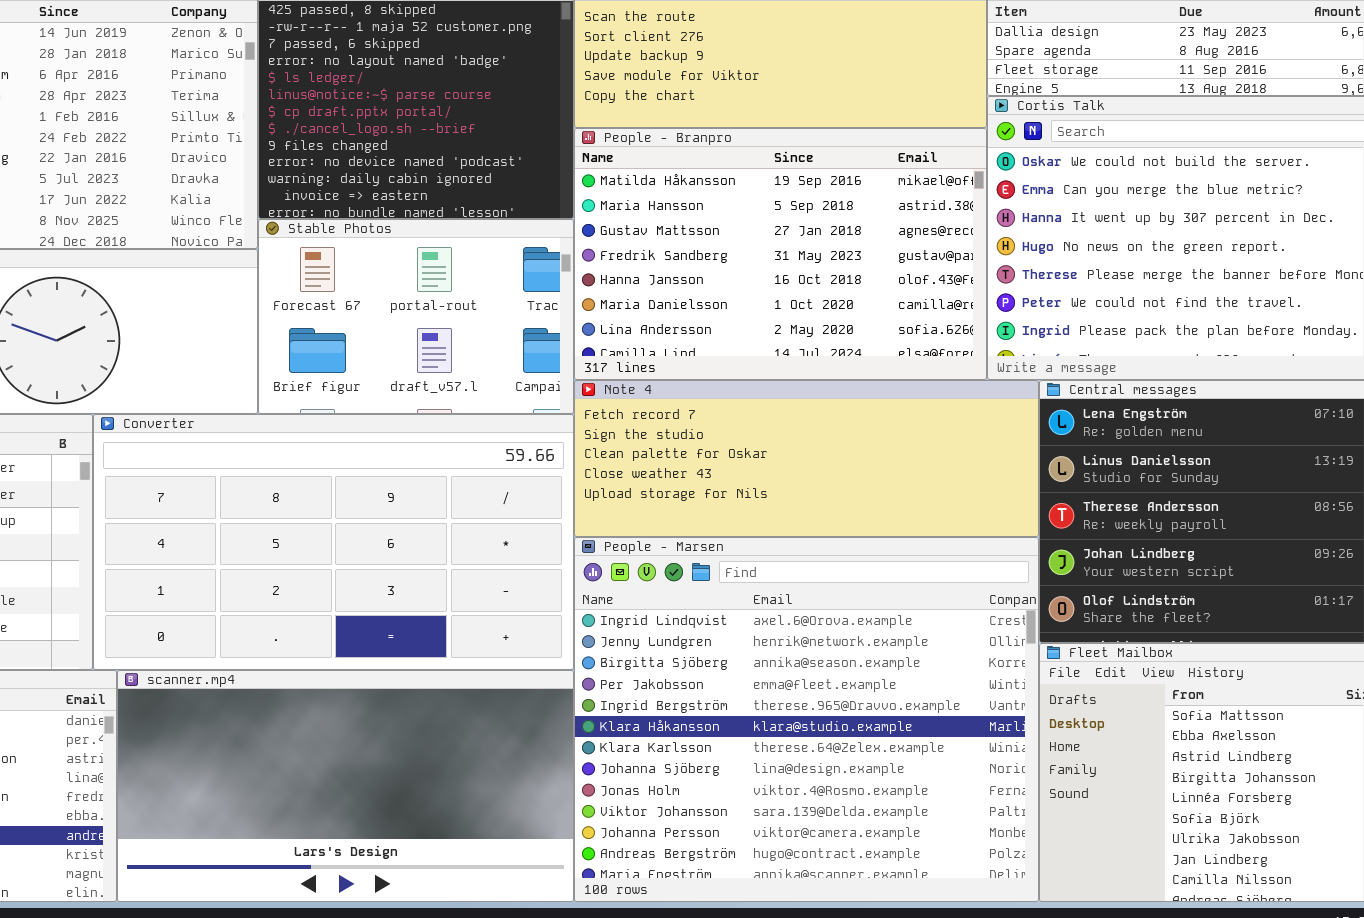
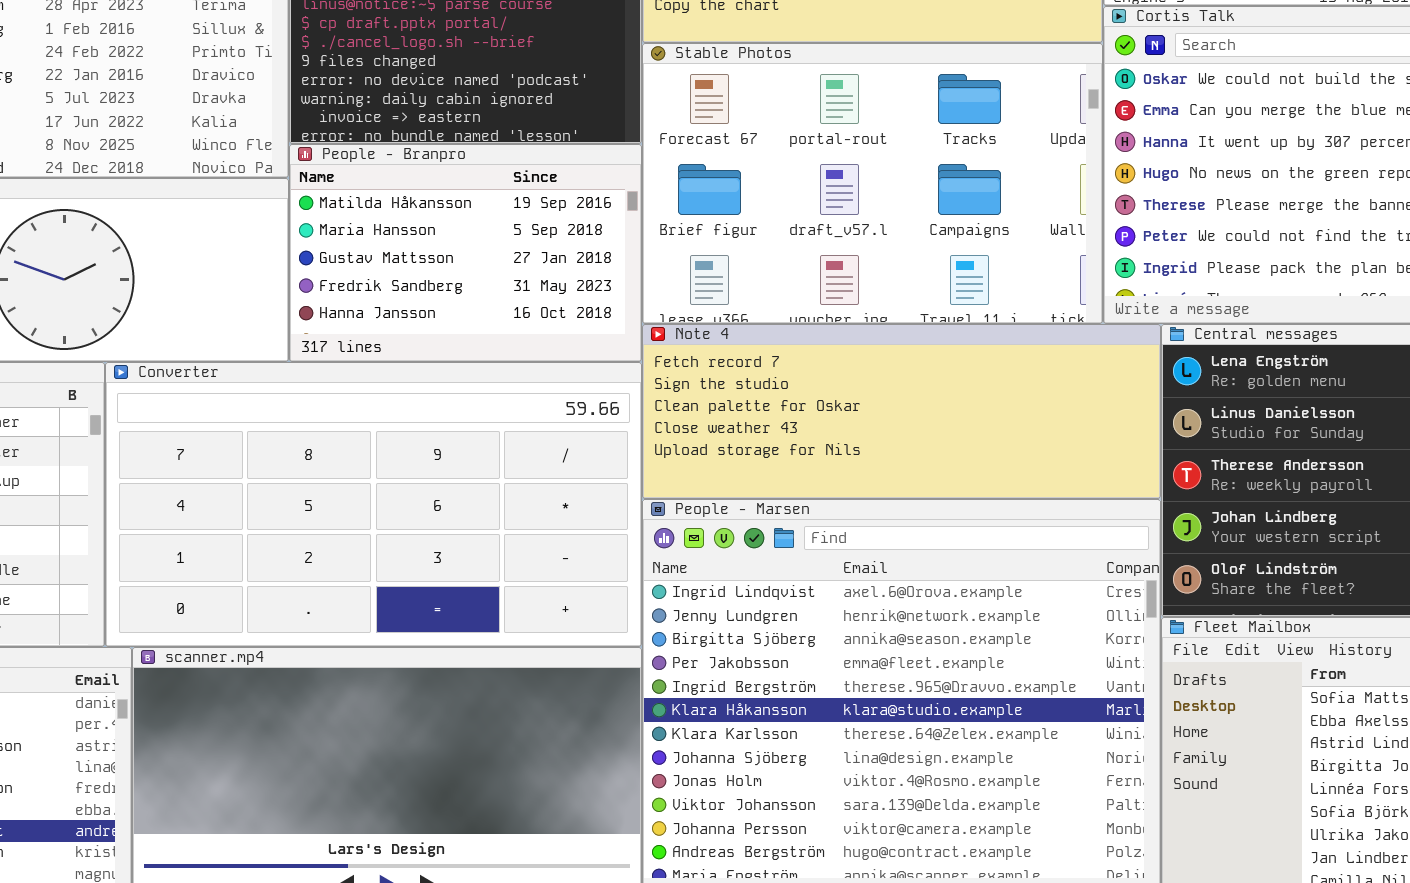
People - Branpro: [574,128,987,380] -> [289,144,642,362], moved, resized
Stable Photos: [258,219,574,414] -> [642,43,1103,324], moved, resized

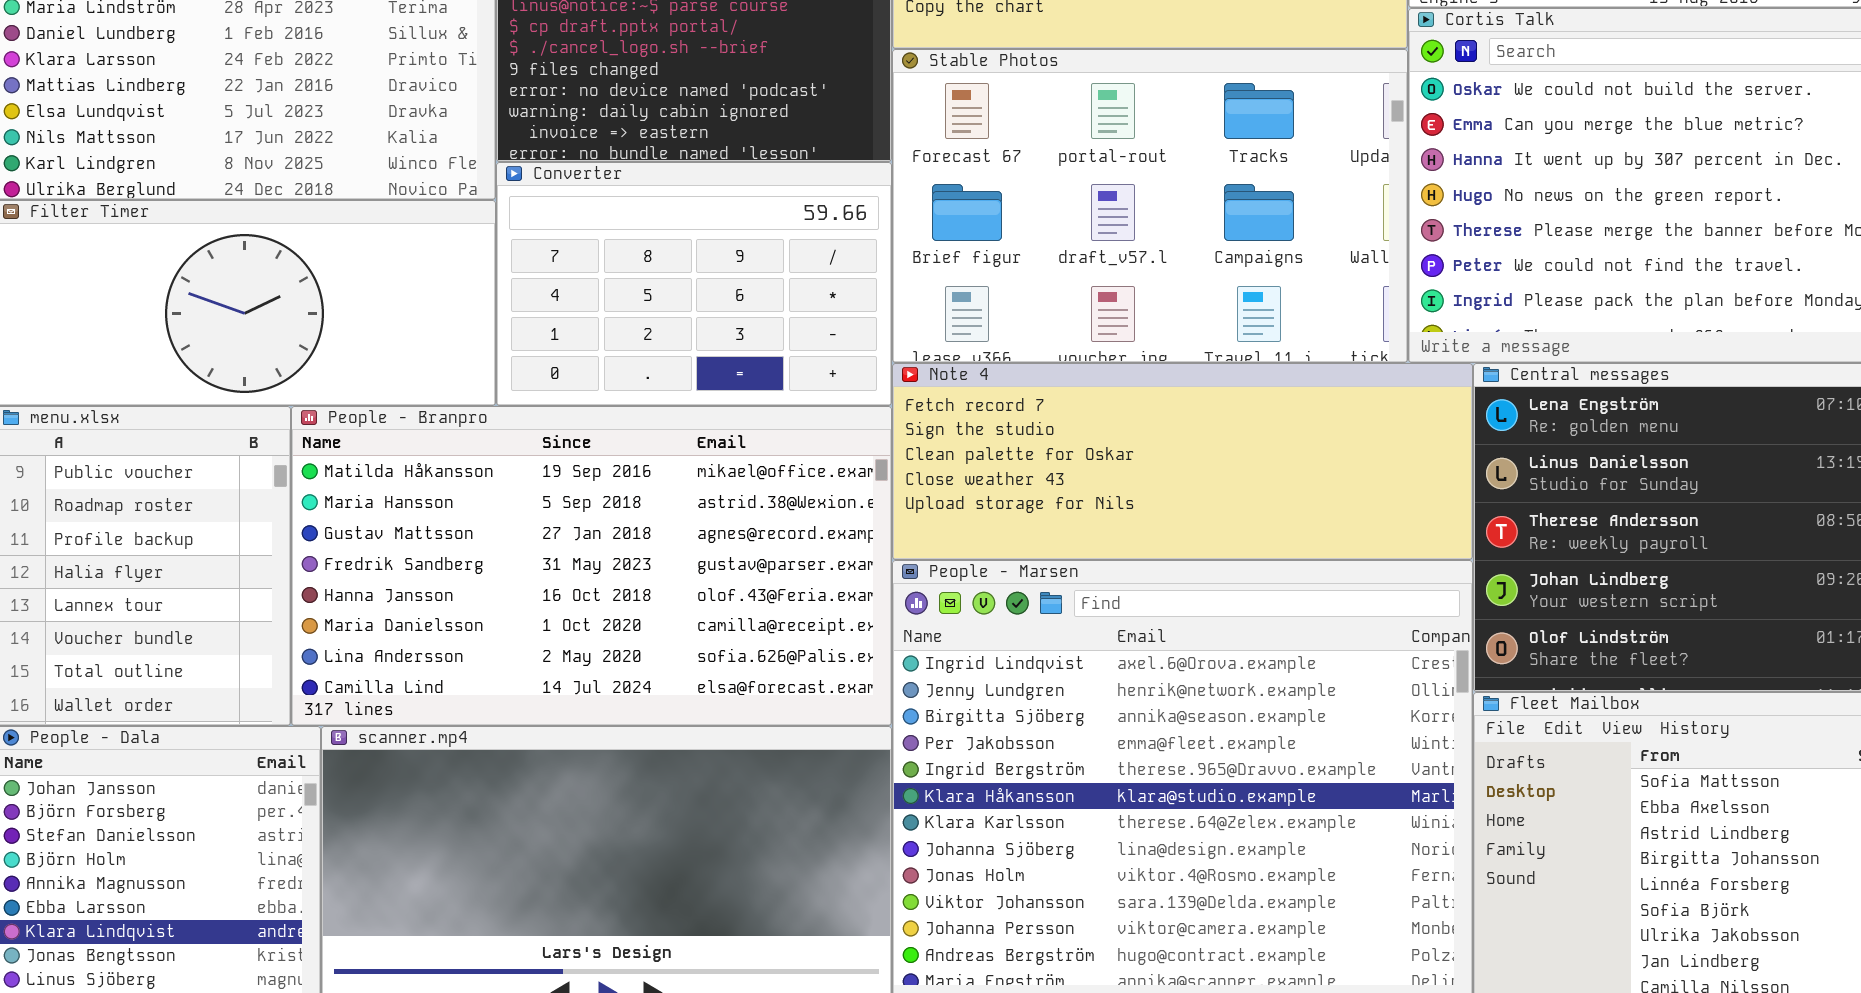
People - Branpro: [289,144,642,362] -> [291,406,892,726], moved, resized
Converter: [105,362,642,647] -> [496,162,892,406], moved, resized

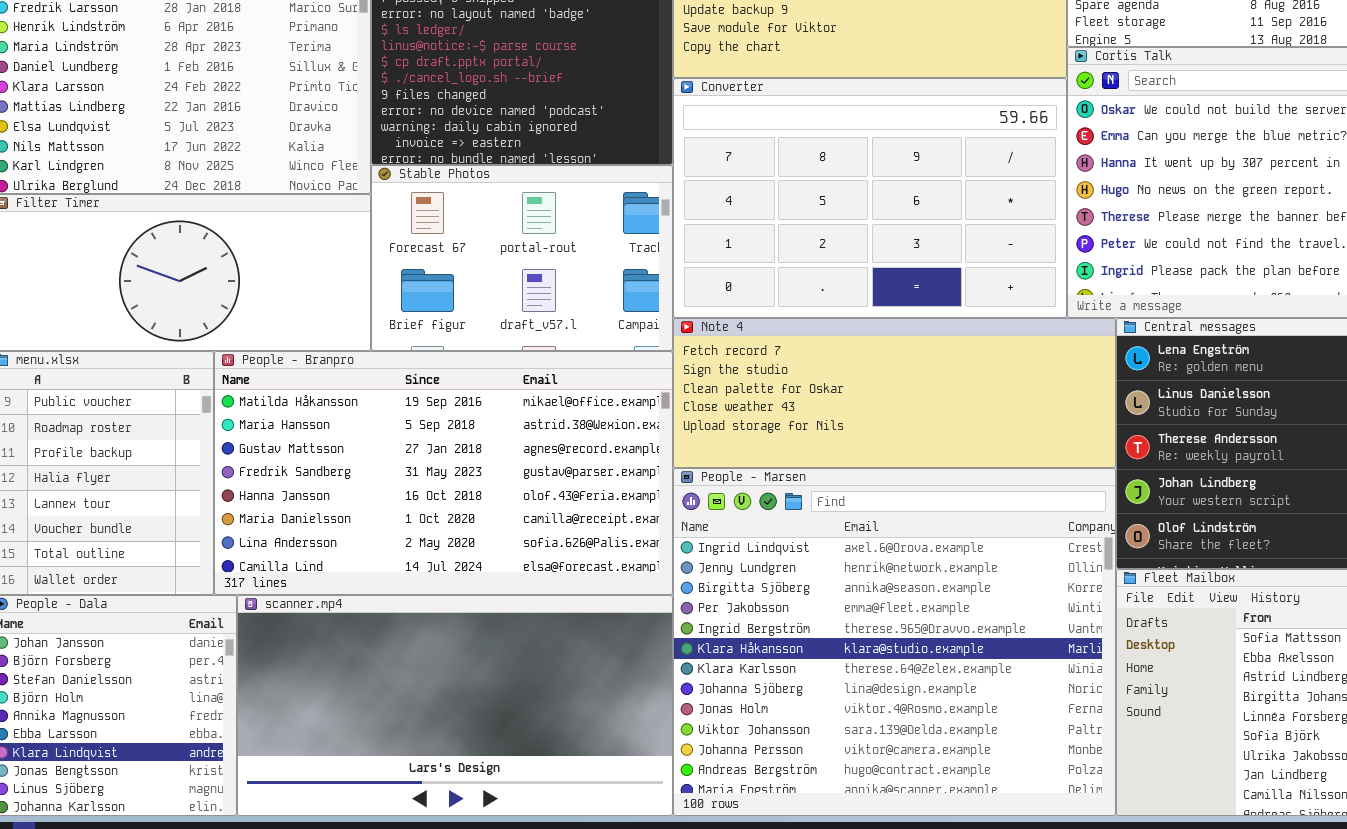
Stable Photos: [892,49,1408,363] -> [371,165,673,351], moved, resized
Converter: [496,162,892,406] -> [673,78,1067,318], moved, resized

